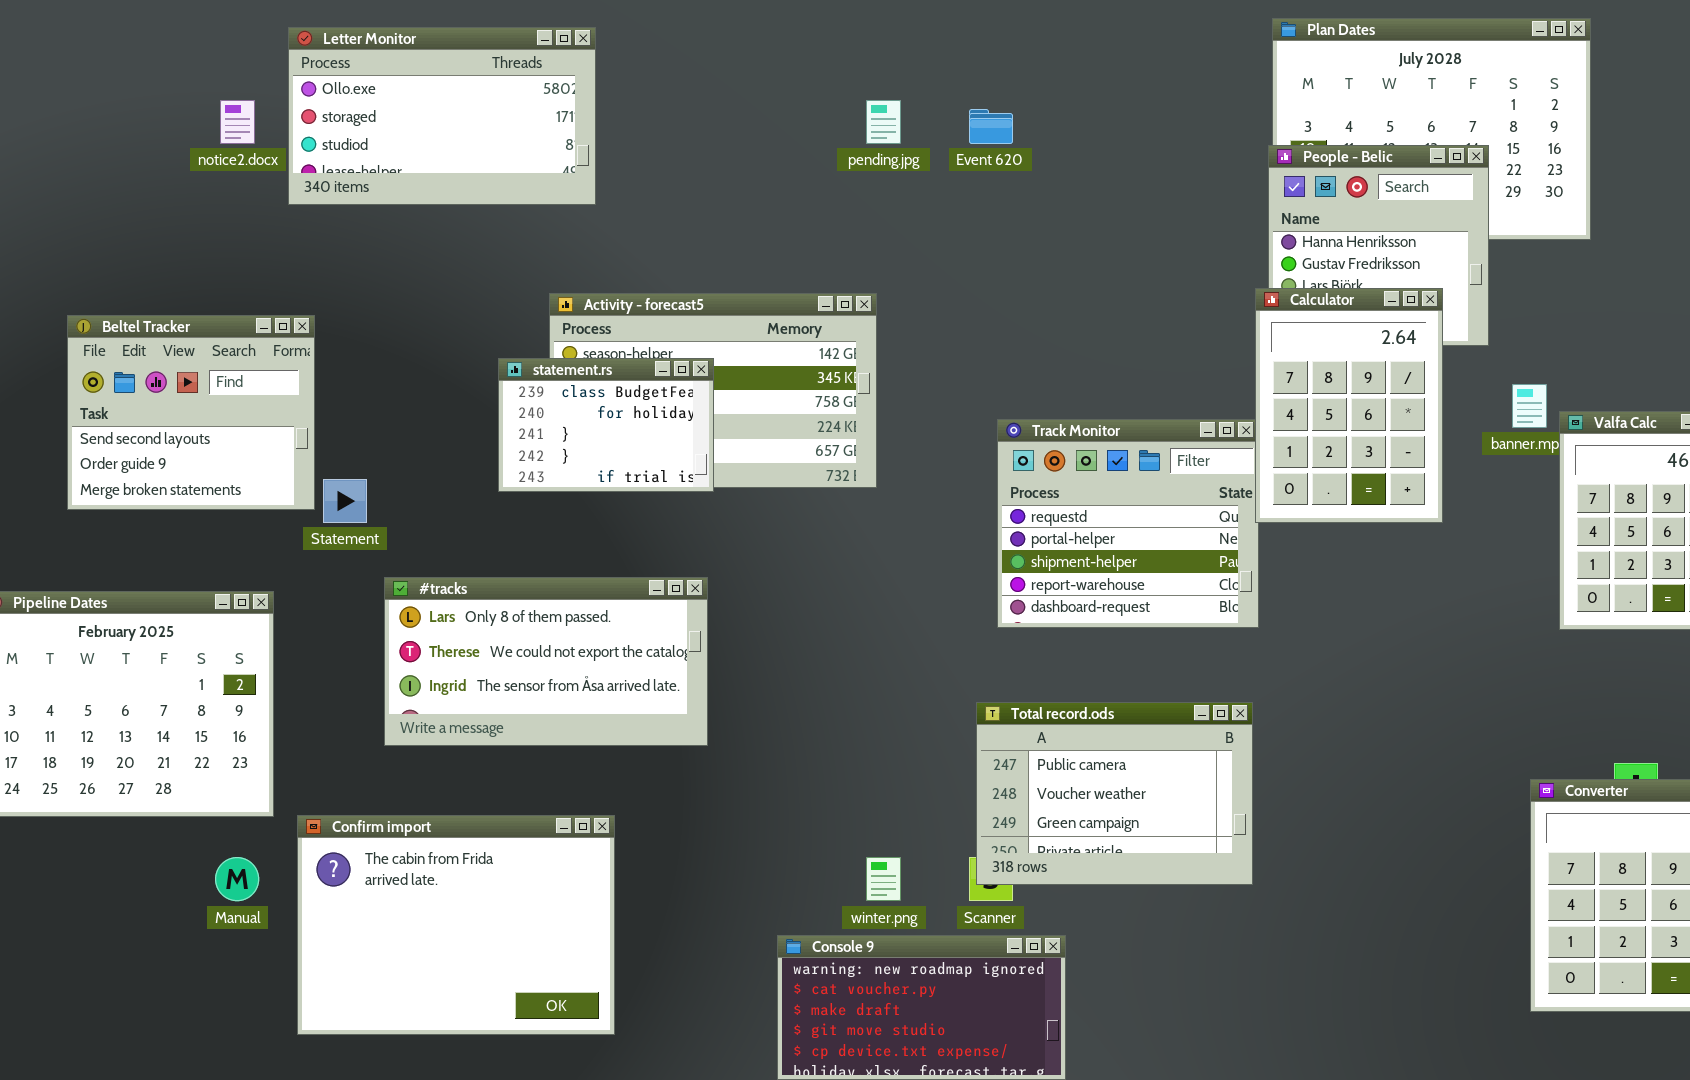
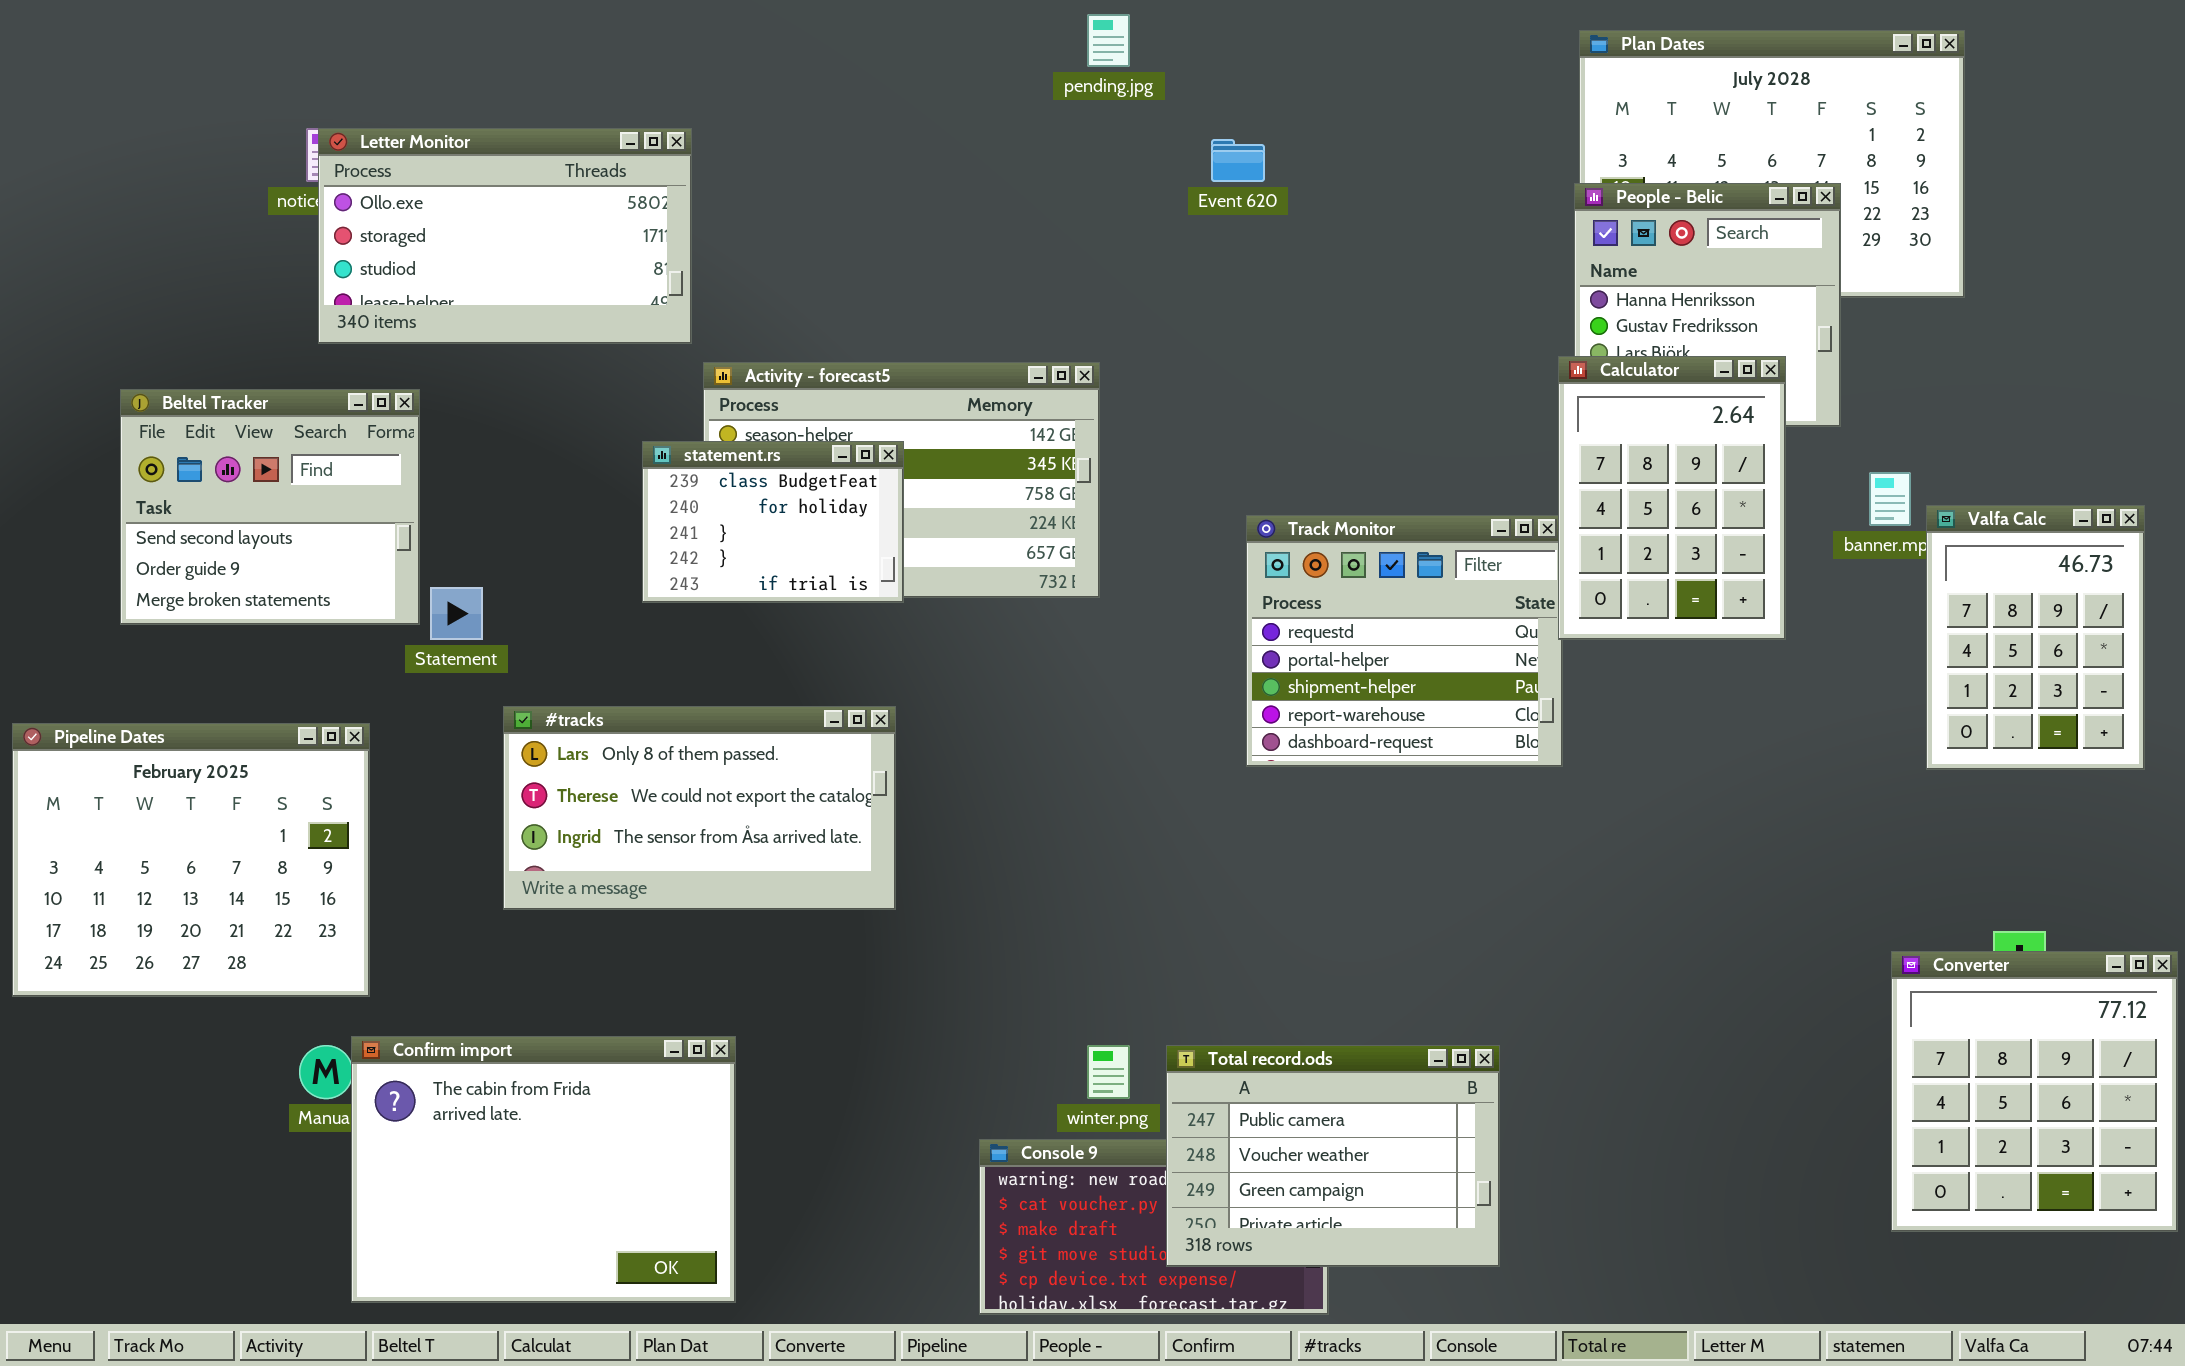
Letter Monitor: [288,27,596,205] -> [318,128,692,344], moved
pending.jpg: [866,100,901,144] -> [1087,14,1130,67], moved
Total record.ods: [976,702,1253,885] -> [1166,1045,1500,1267], moved
Confirm import: [297,815,615,1035] -> [351,1036,736,1303], moved

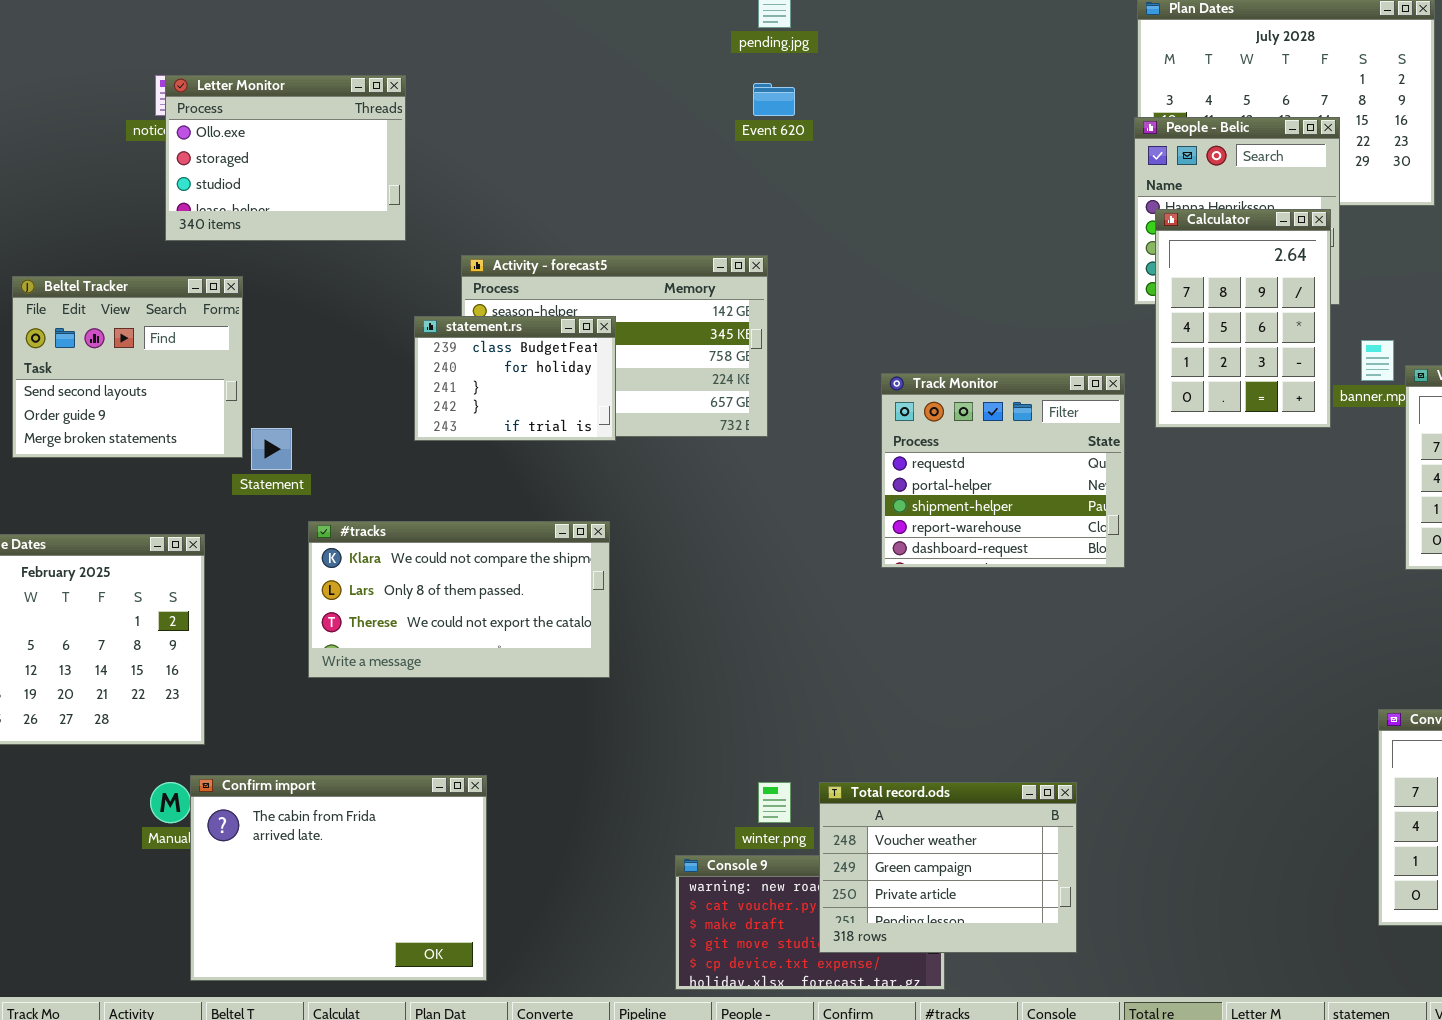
Letter Monitor: [318,128,692,344] -> [165,75,406,241], resized
Event 620: [1211,139,1265,182] -> [753,83,795,116], moved
Calculator: [1558,356,1786,640] -> [1155,209,1331,428], moved
#tracks: [503,706,896,910] -> [308,521,610,678], scrolled up 1 row
Total record.ods: [1166,1045,1500,1267] -> [819,782,1077,953], scrolled down 1 row

